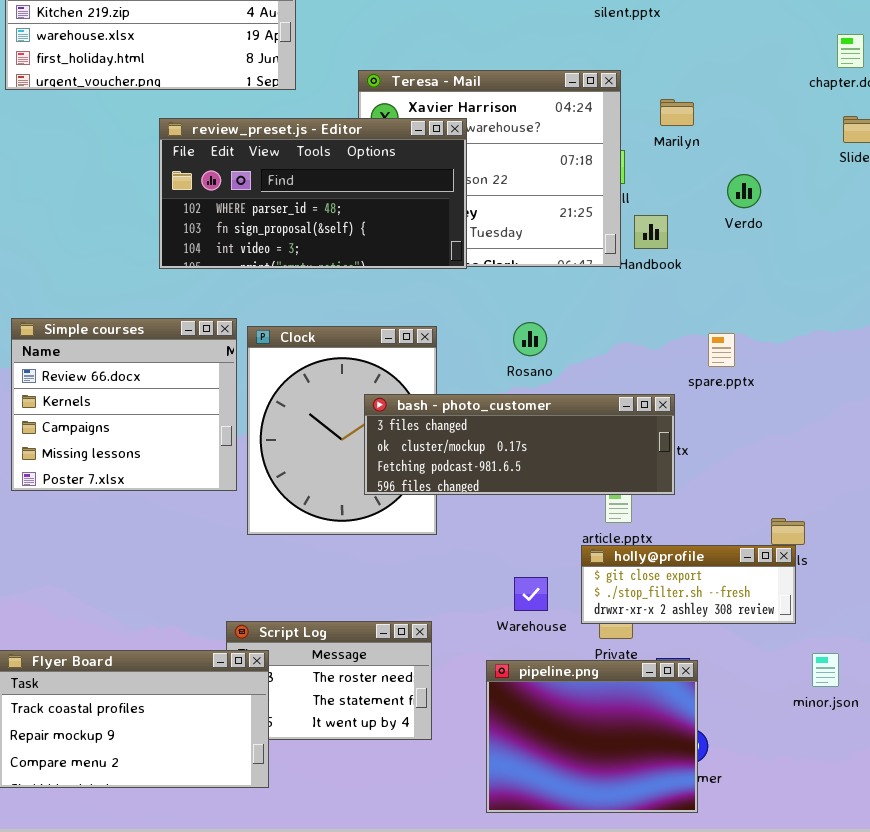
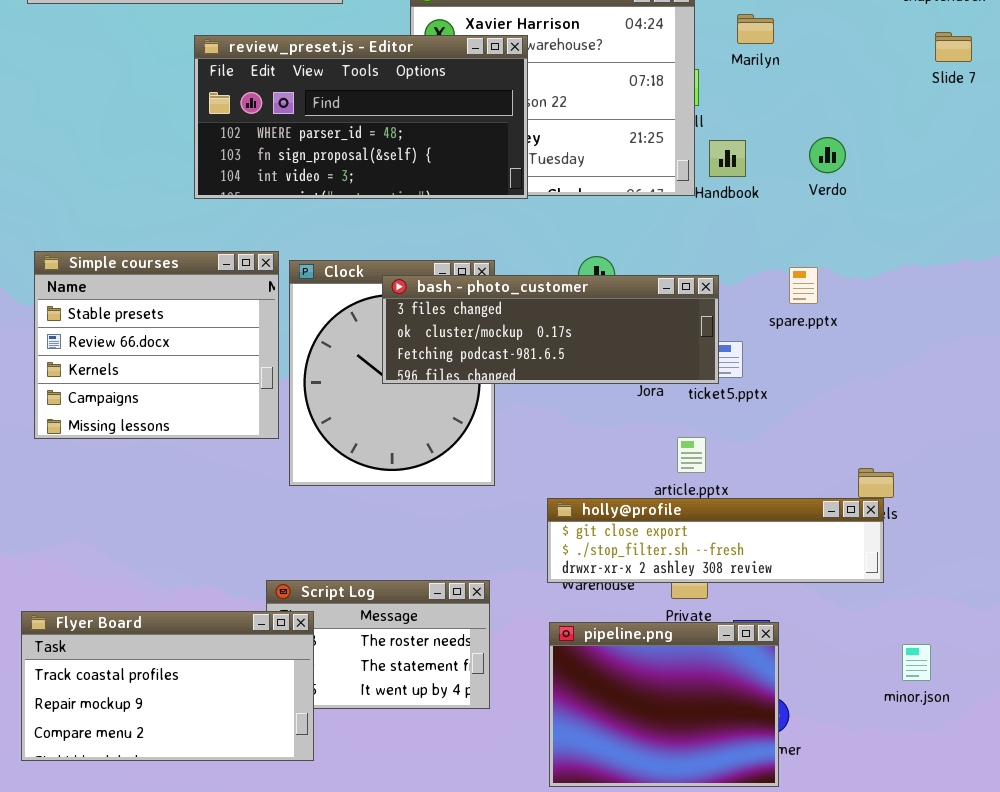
Verdo: [727,174,761,208] -> [809,137,846,173], moved
Simple courses: [11,318,237,491] -> [34,251,279,439], scrolled up 1 row
bash - photo_customer: [364,394,675,495] -> [382,275,719,384], moved
holly@profile: [581,545,796,624] -> [547,498,884,583], resized
minor.json: [812,653,839,687] -> [902,644,931,681], moved

